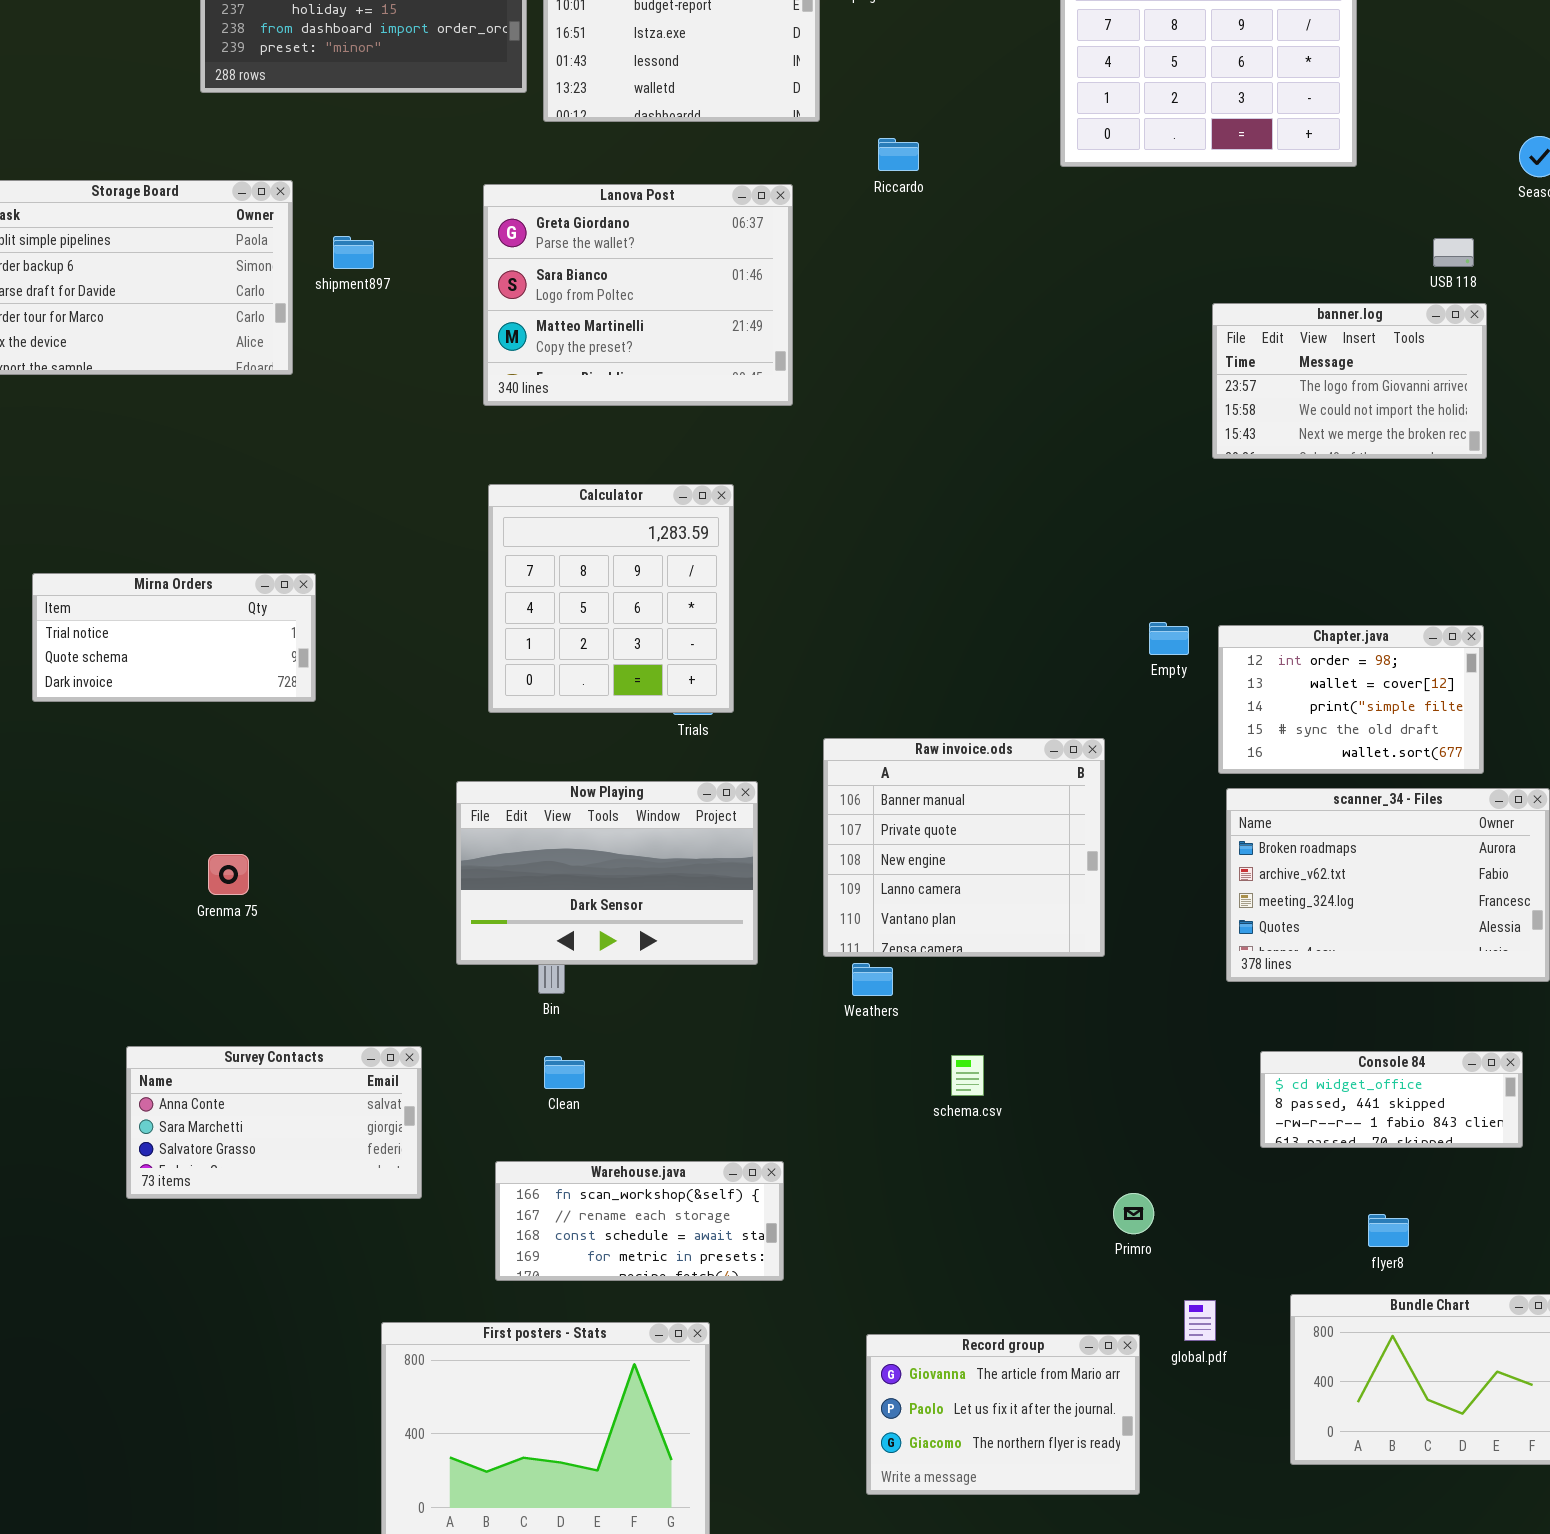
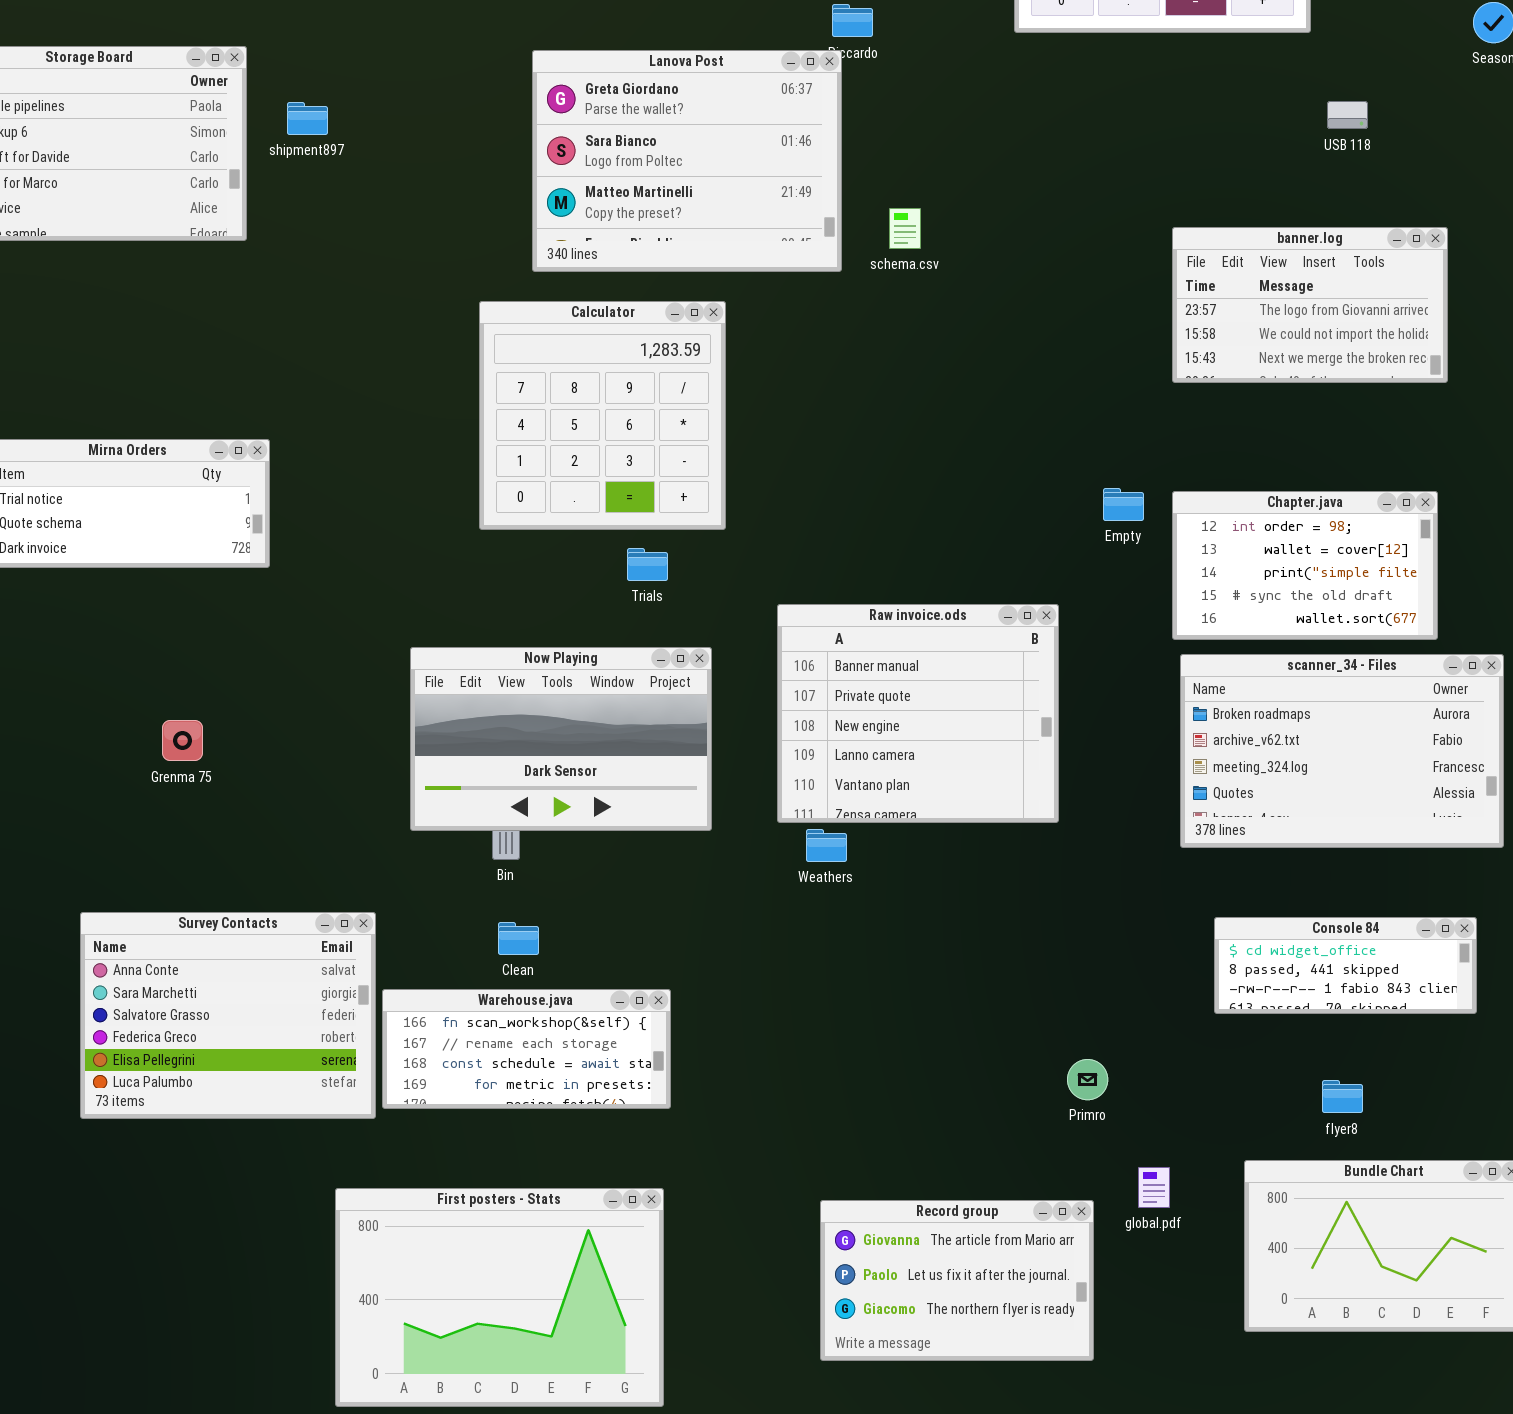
Lanova Post: [483,184,793,406] -> [532,50,842,272], moved
USB 118: [1433,238,1474,267] -> [1327,101,1368,129], moved
banner.log: [1212,303,1487,459] -> [1172,227,1448,383], moved
Calculator: [488,484,734,713] -> [479,301,726,530], moved
Survey Contacts: [126,1046,422,1199] -> [80,912,376,1119], resized
schema.csv: [951,1055,984,1096] -> [889,208,921,249], moved
Warehouse.java: [495,1161,784,1281] -> [382,989,671,1109], moved

